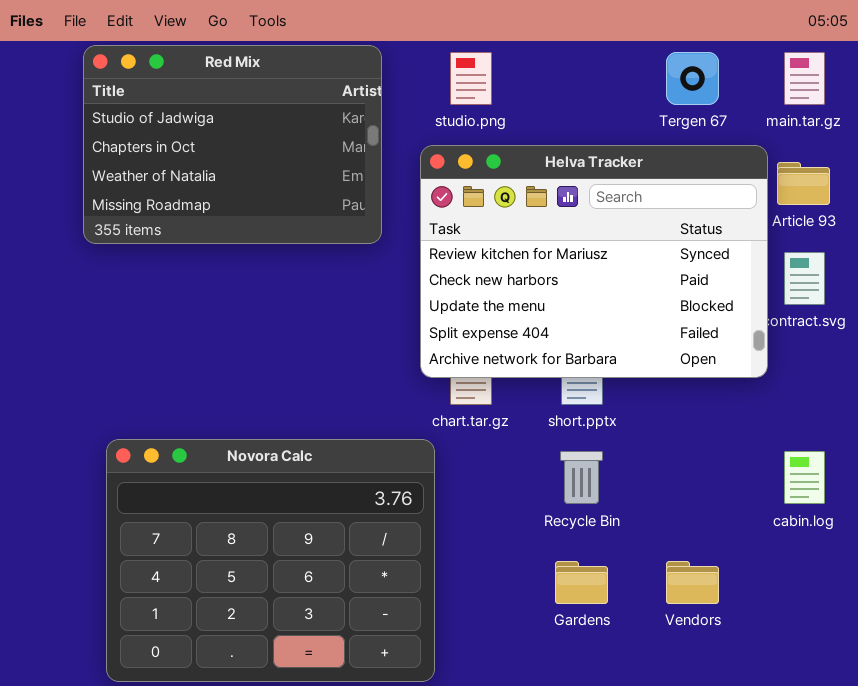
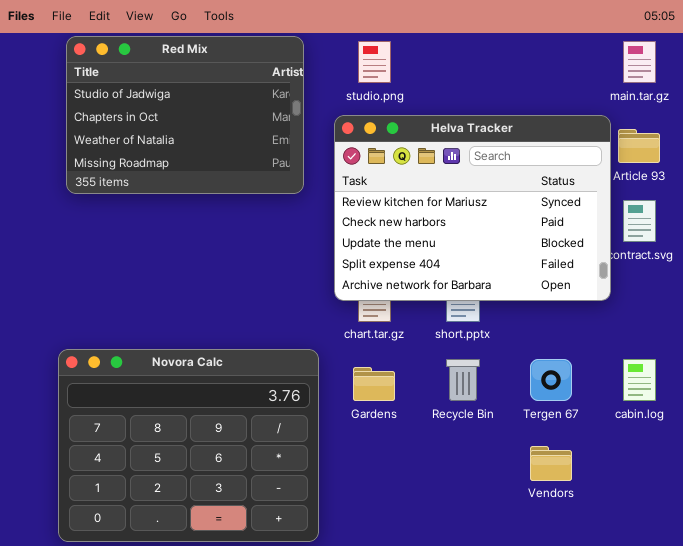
Tergen 67: [666,52,719,105] -> [530,359,572,401], moved
Novora Calc: [106,439,435,682] -> [58,349,319,542], moved
Gardens: [555,561,608,604] -> [353,367,395,401], moved

